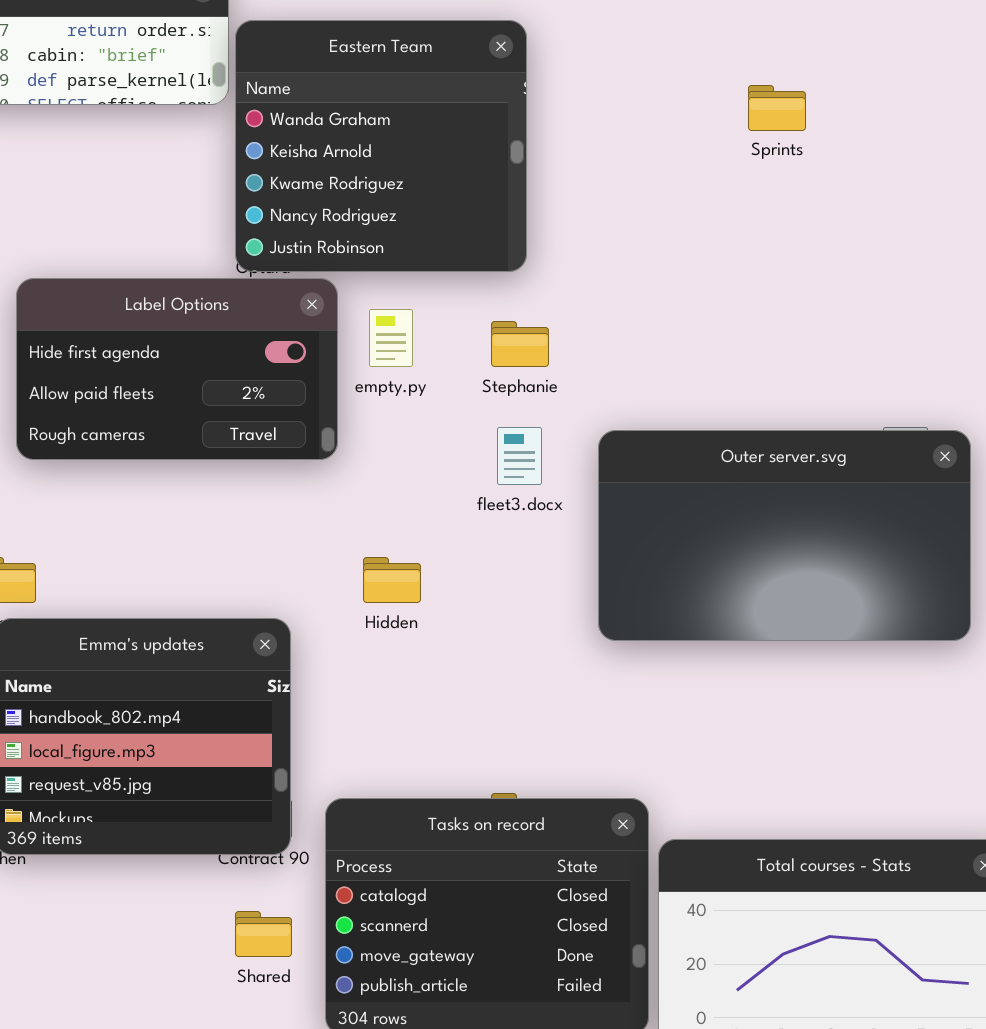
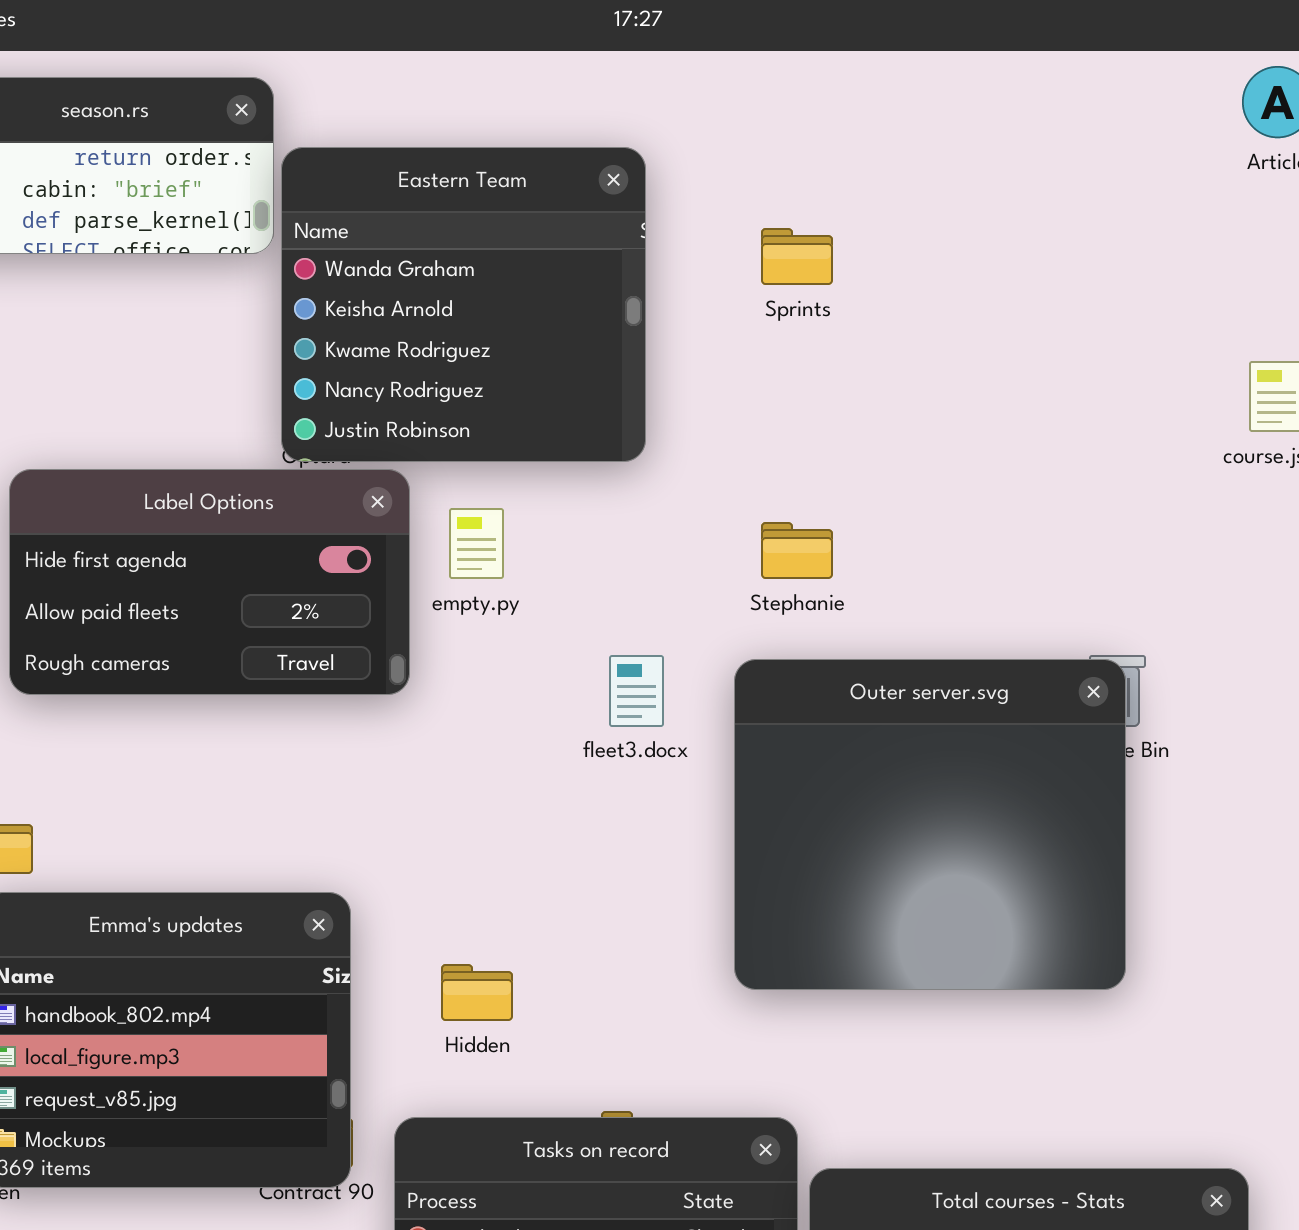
Sprints: [748,85,806,131] -> [761,228,833,285], moved
Stephanie: [491,321,549,367] -> [761,522,833,579], moved
Outer server.svg: [598,430,971,641] -> [734,659,1126,990], resized
Hidden: [363,557,421,603] -> [441,964,513,1021], moved

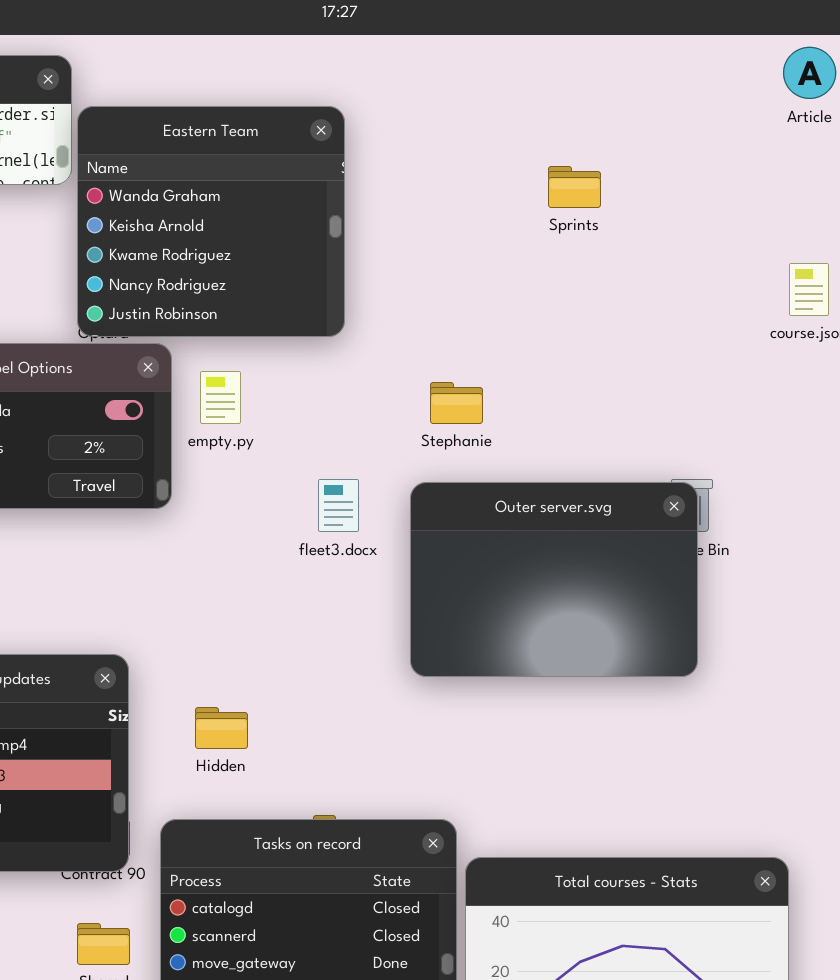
Sprints: [761,228,833,285] -> [548,166,601,208], moved
Outer server.svg: [734,659,1126,990] -> [410,482,698,677], resized

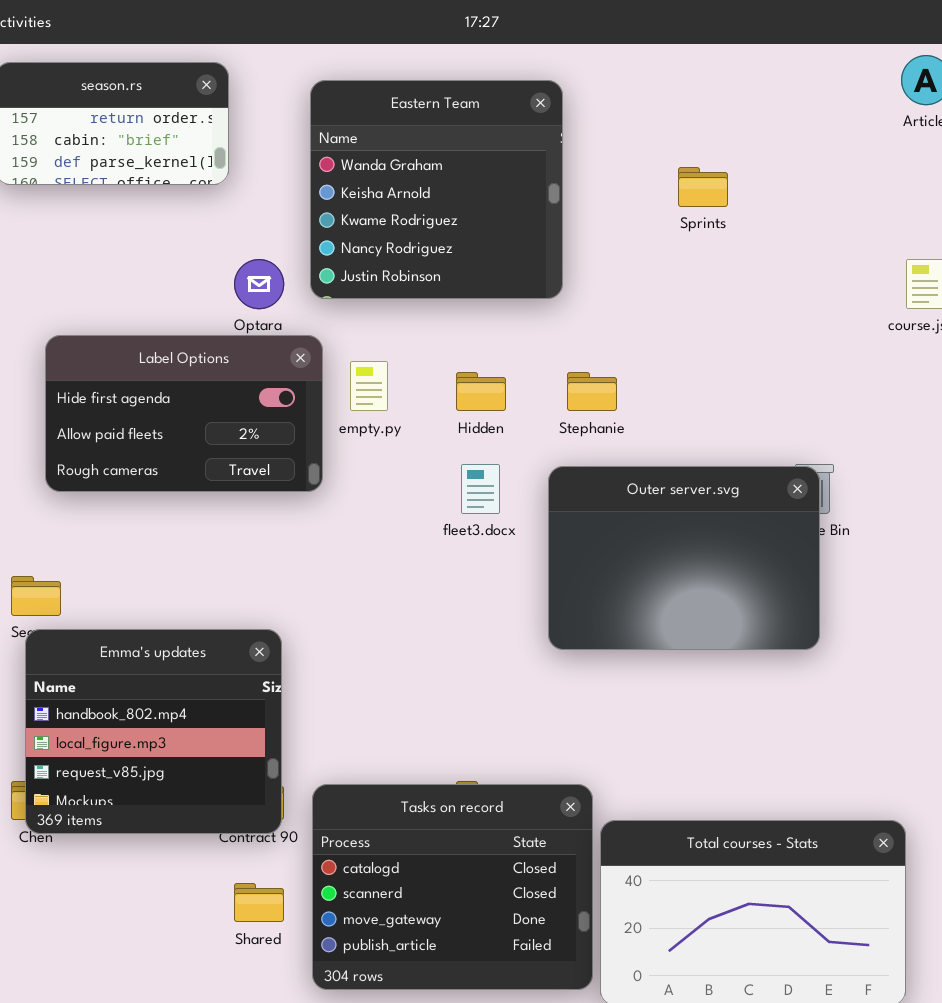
Eastern Team: [77,106,345,337] -> [310,80,563,299], moved
Hidden: [195,707,248,749] -> [456,372,506,411], moved

